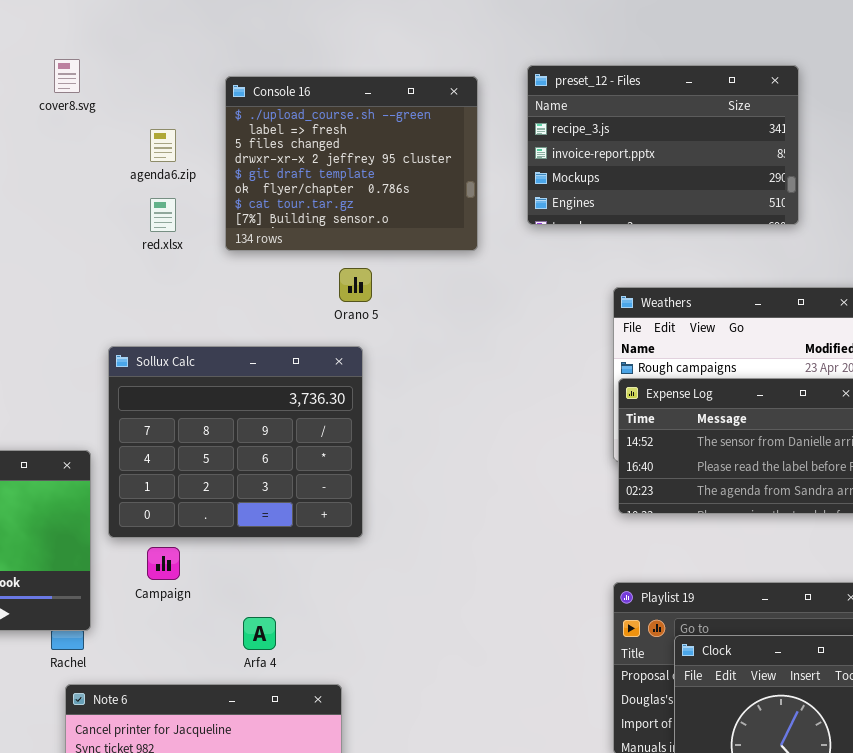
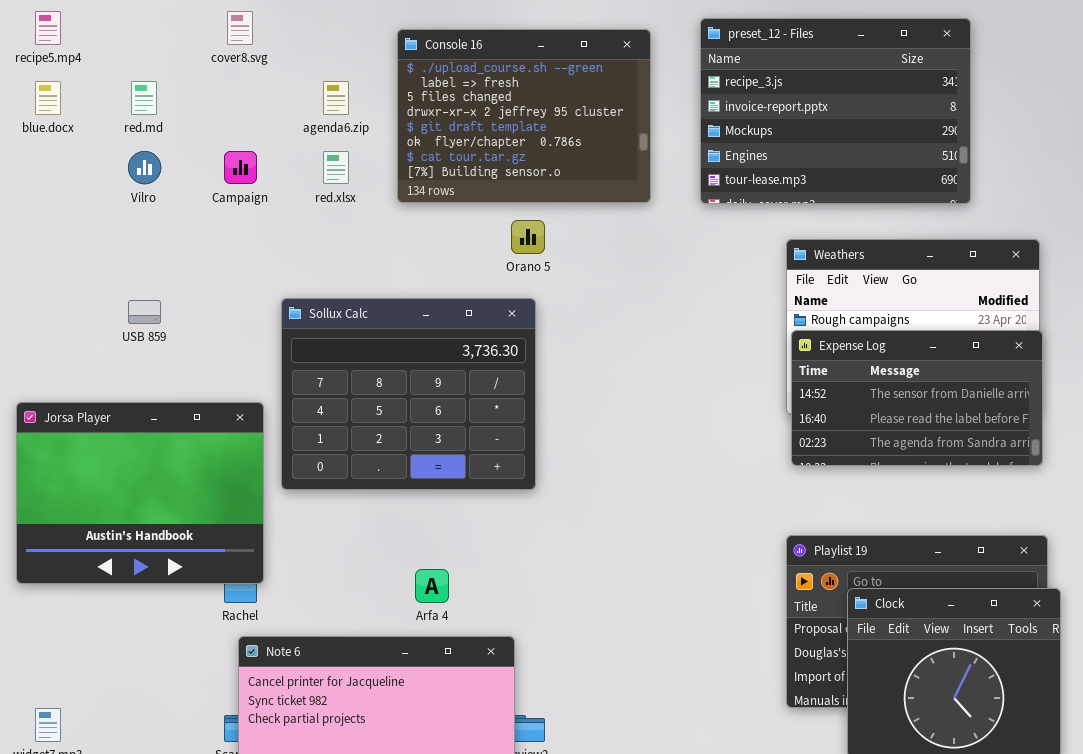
preset_12 - Files: [527,65,799,225] -> [700,18,971,204], resized
Campaign: [147,547,180,580] -> [224,151,257,184], moved

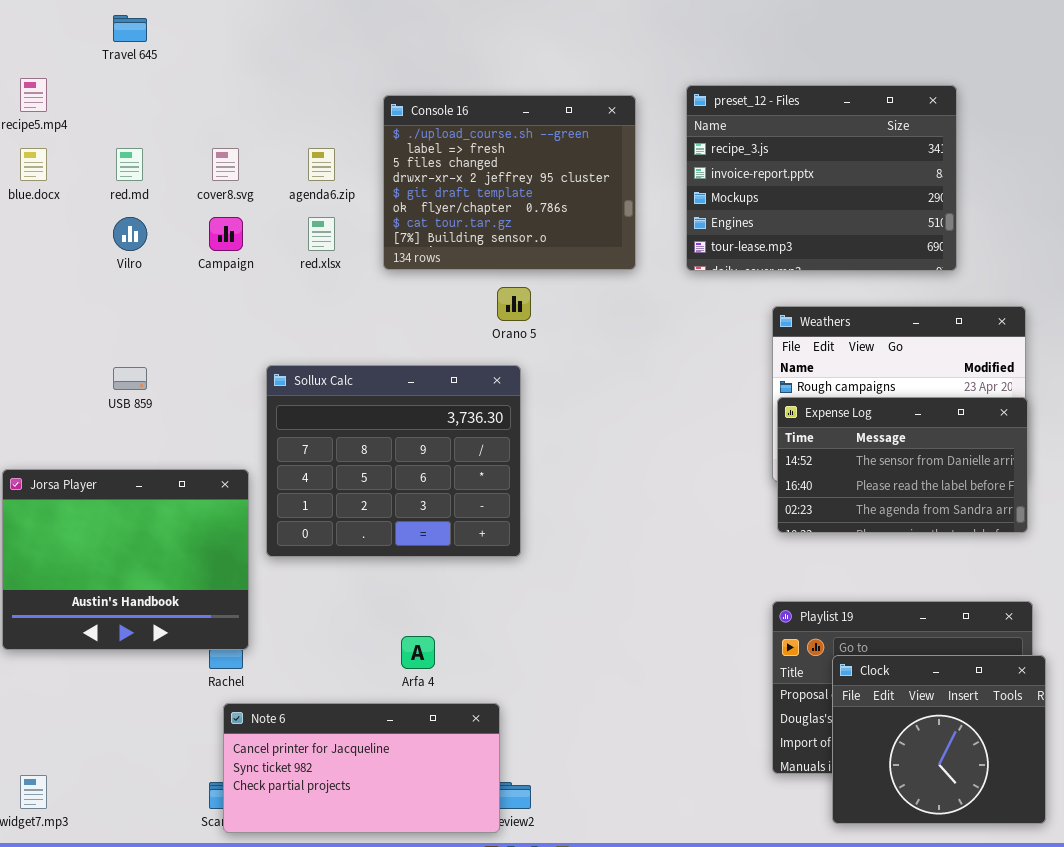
cover8.svg: [227,11,253,45] -> [212,148,239,181], moved

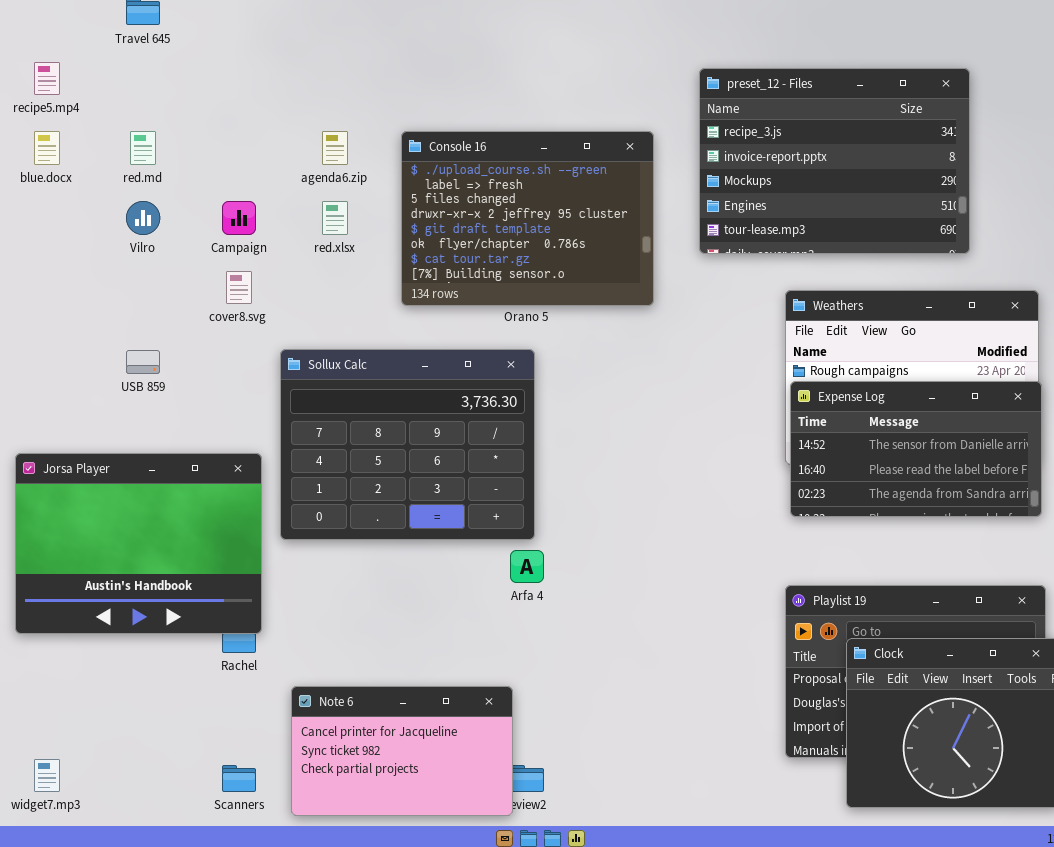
Console 16: [383,95,636,270] -> [401,131,654,306], moved
cover8.svg: [212,148,239,181] -> [226,271,252,304], moved
Arfa 4: [401,636,435,669] -> [510,550,544,583], moved
Note 6: [223,703,500,833] -> [291,686,513,816], resized

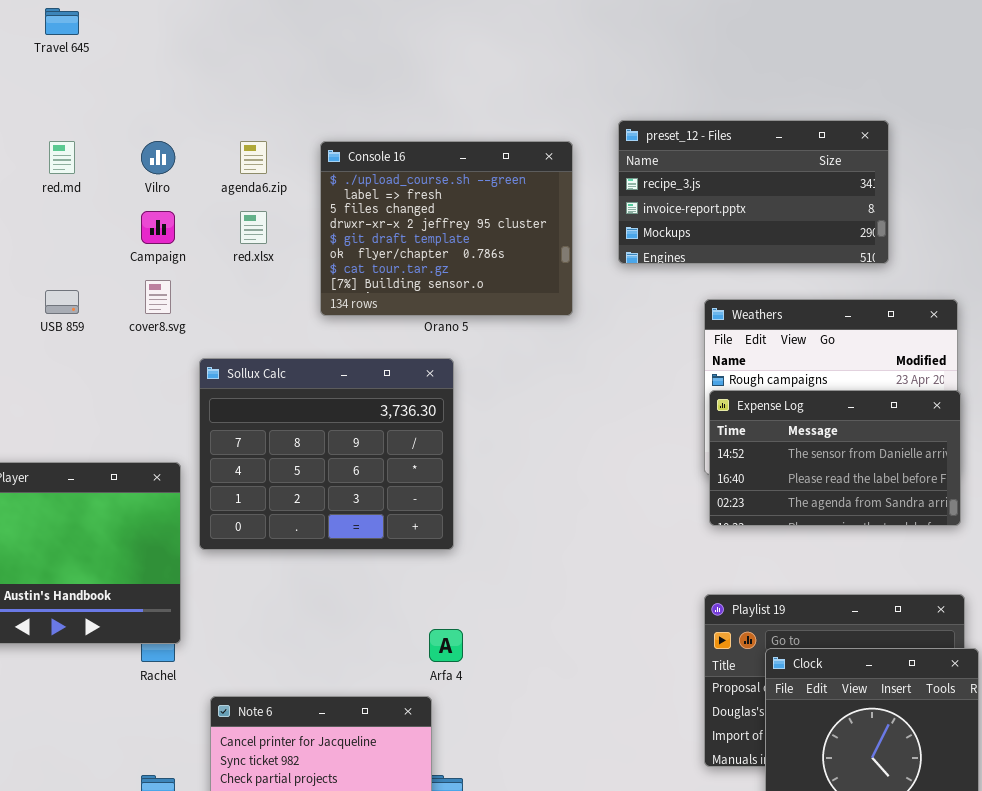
preset_12 - Files: [699,68,970,254] -> [618,120,889,264], resized
Vilro: [126,201,160,235] -> [141,141,175,174], moved
USB 859: [126,350,160,374] -> [45,290,79,314], moved
Arfa 4: [510,550,544,583] -> [429,629,463,662], moved

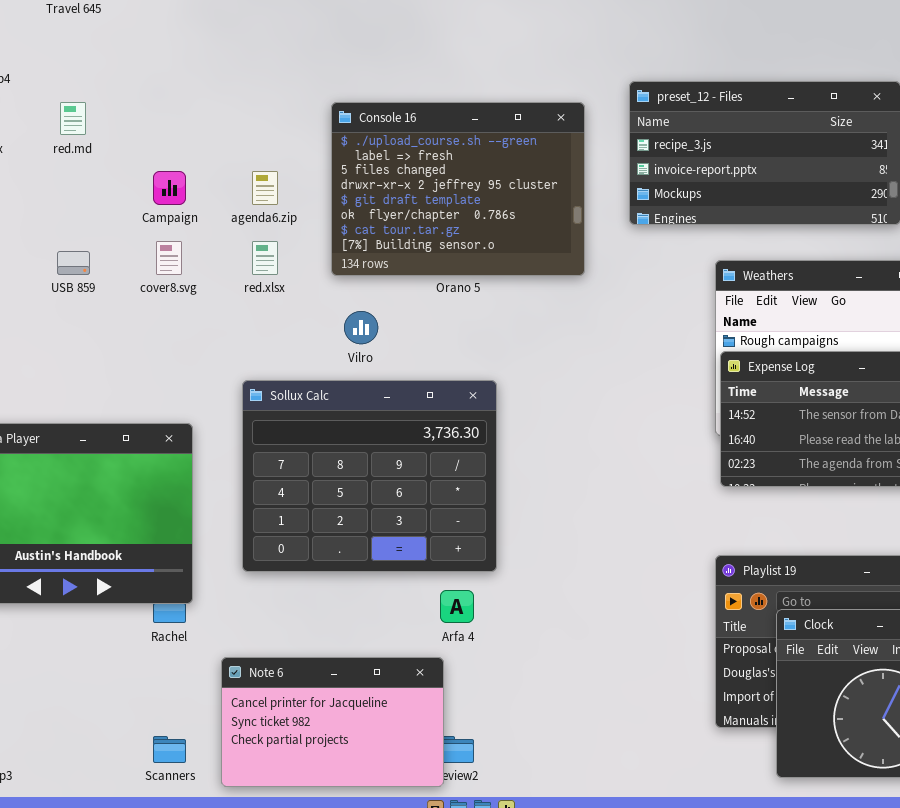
Vilro: [141,141,175,174] -> [344,311,378,344], moved
agenda6.zip: [240,141,267,174] -> [252,171,278,205], moved
red.xlsx: [240,211,267,244] -> [252,241,278,275], moved
Sollux Calc: [199,358,454,550] -> [242,380,497,572], moved

